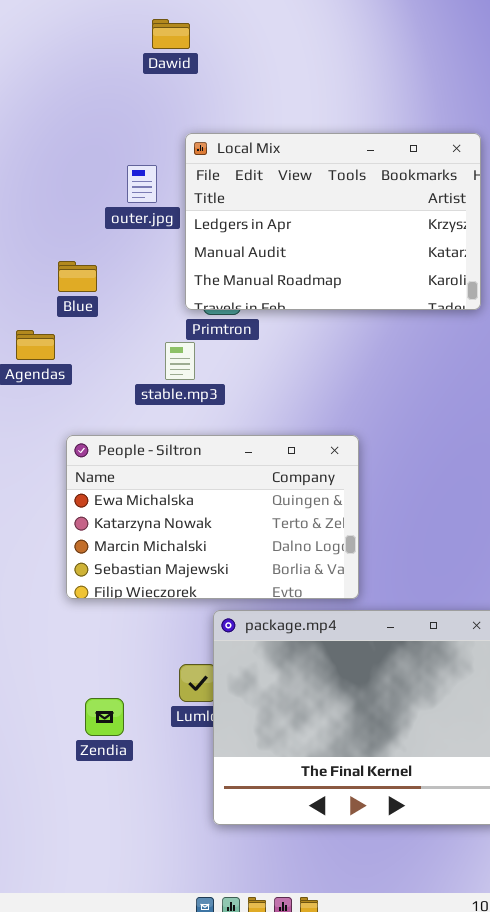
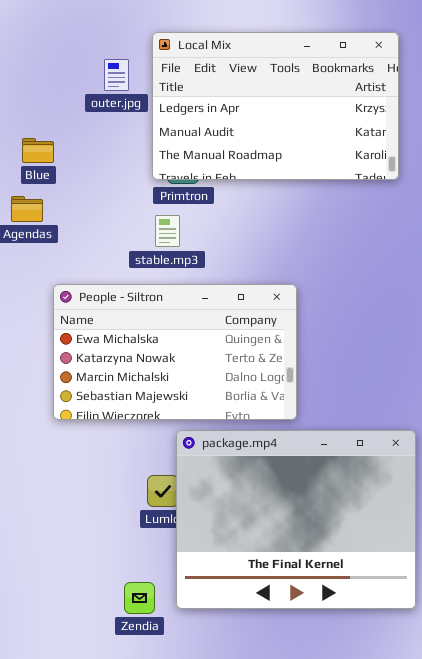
Blue: [58,261,97,292] -> [22,138,54,163], moved
stable.mp3: [165,342,195,380] -> [155,215,180,247], moved
Zendia: [85,698,124,736] -> [124,582,155,614], moved

